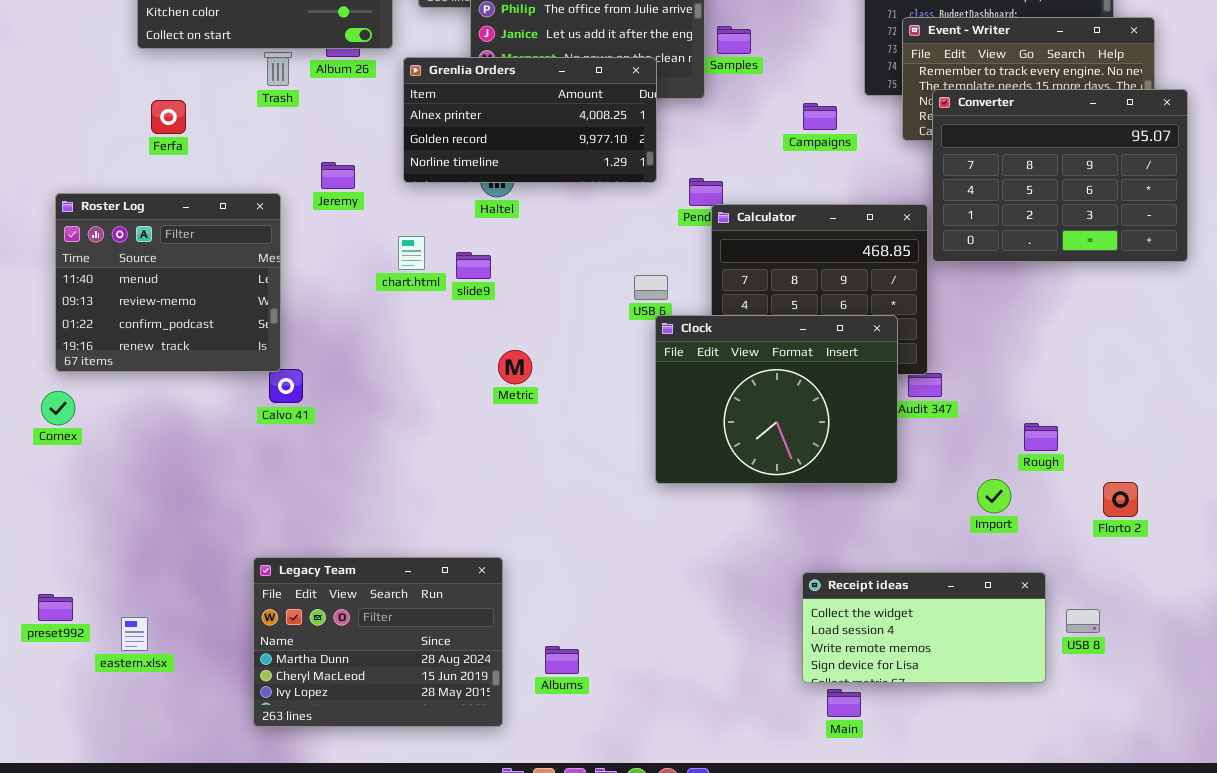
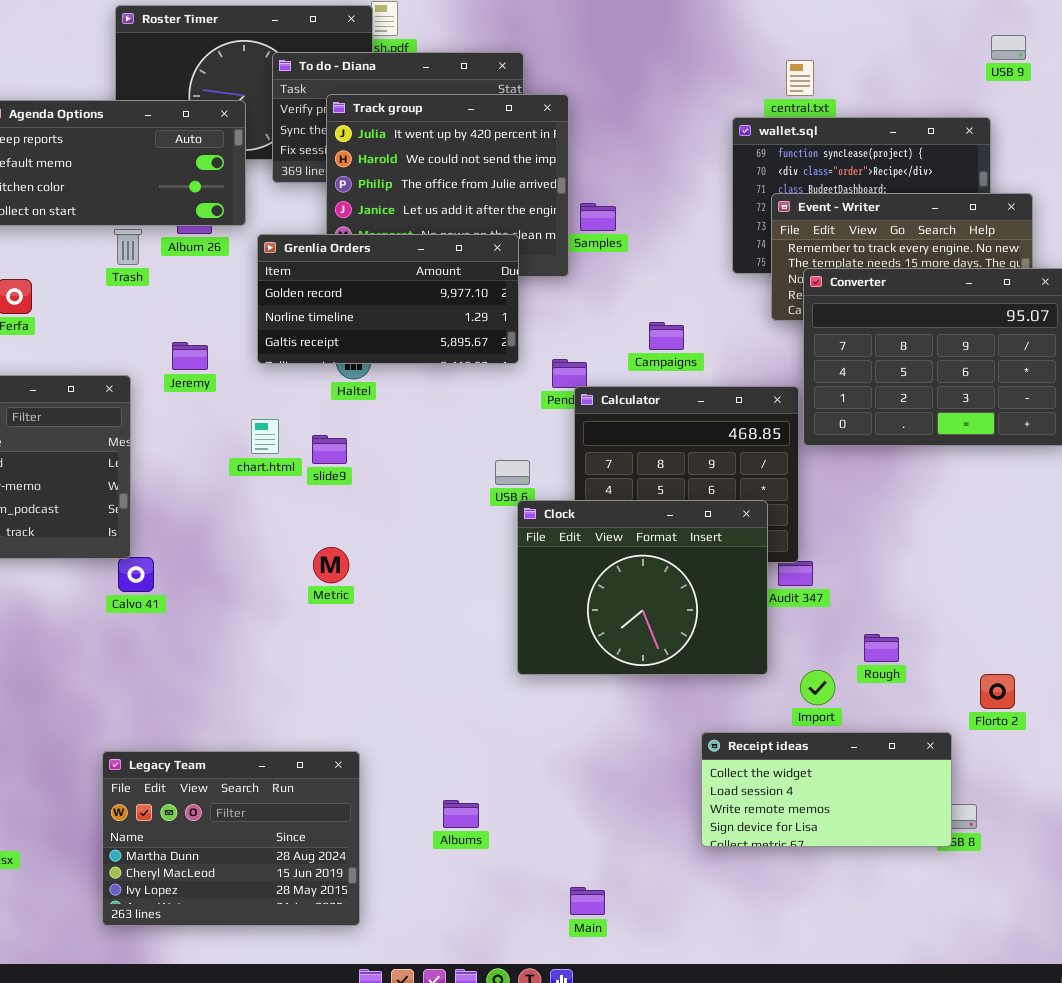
Grenlia Orders: [403,57,657,183] -> [257,234,519,364], scrolled down 1 row
Campaigns: [803,103,837,130] -> [649,322,684,350], moved
Metric: [498,350,532,384] -> [313,547,349,583], moved
Rough: [1024,423,1058,451] -> [864,634,899,662], moved
Import: [977,479,1011,513] -> [800,670,835,705], moved
Receipt ideas: [802,572,1046,683] -> [701,732,952,847], moved
Albums: [545,646,579,674] -> [443,800,479,828], moved
Main: [827,689,861,717] -> [570,887,605,915], moved

